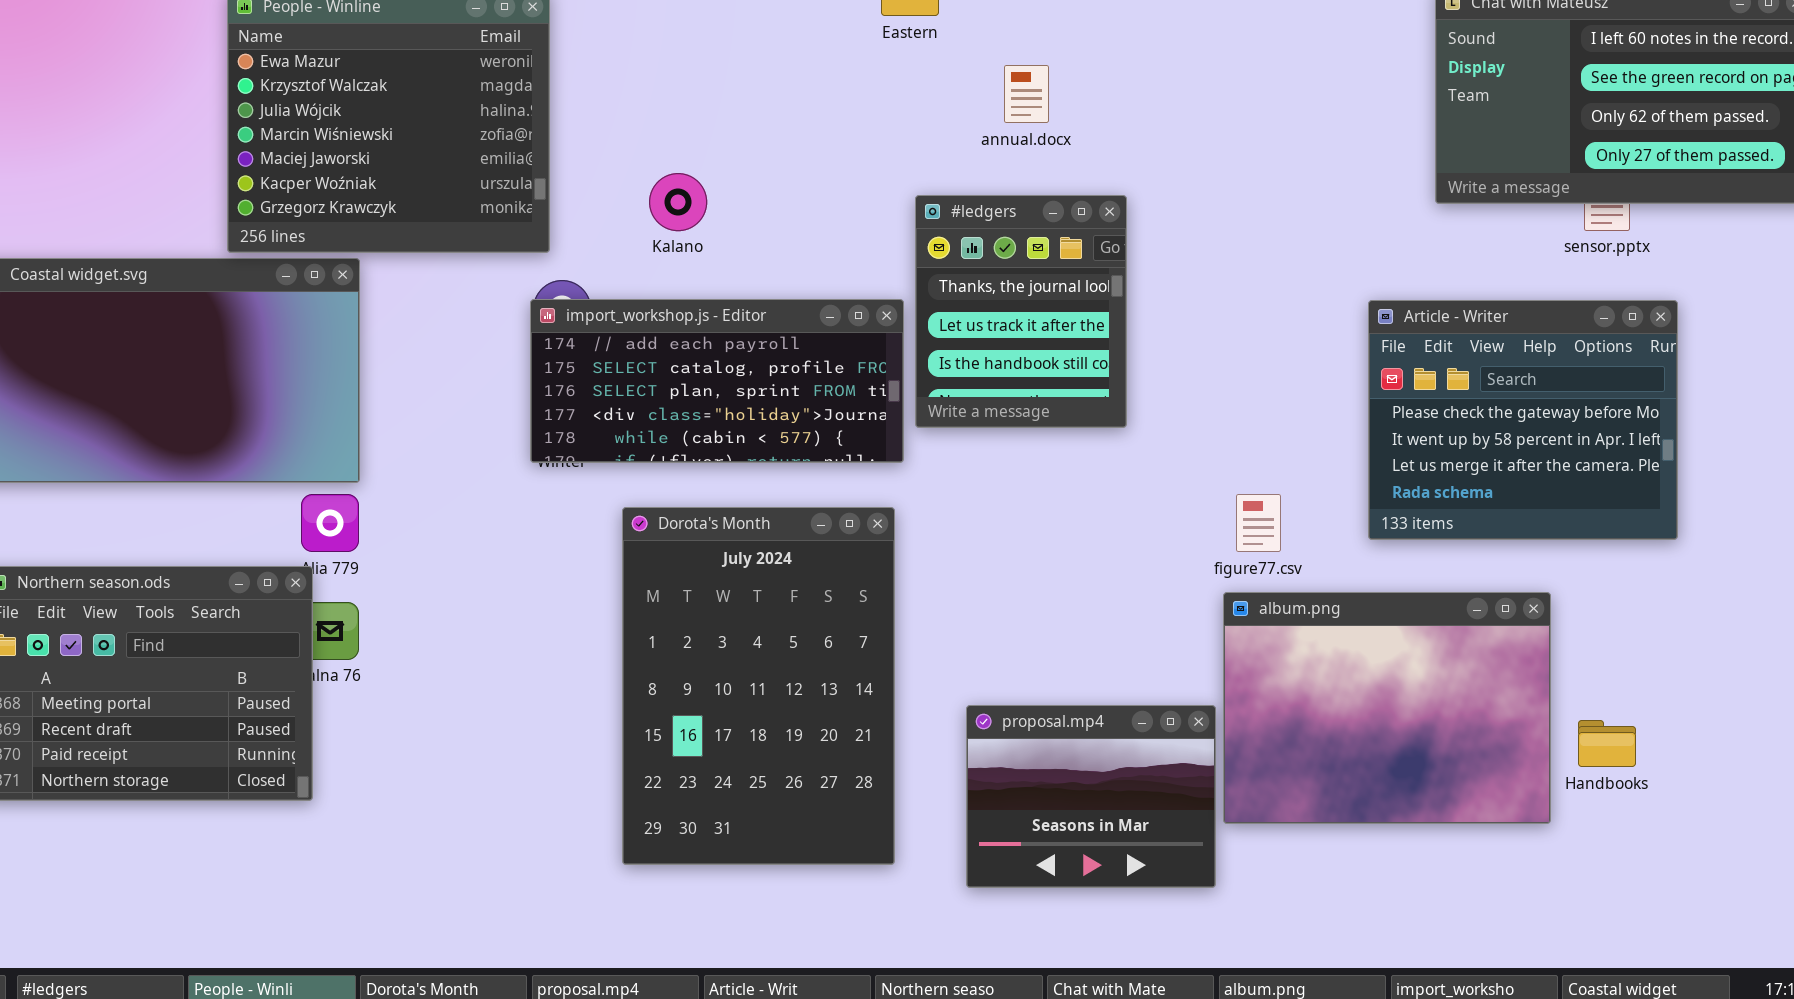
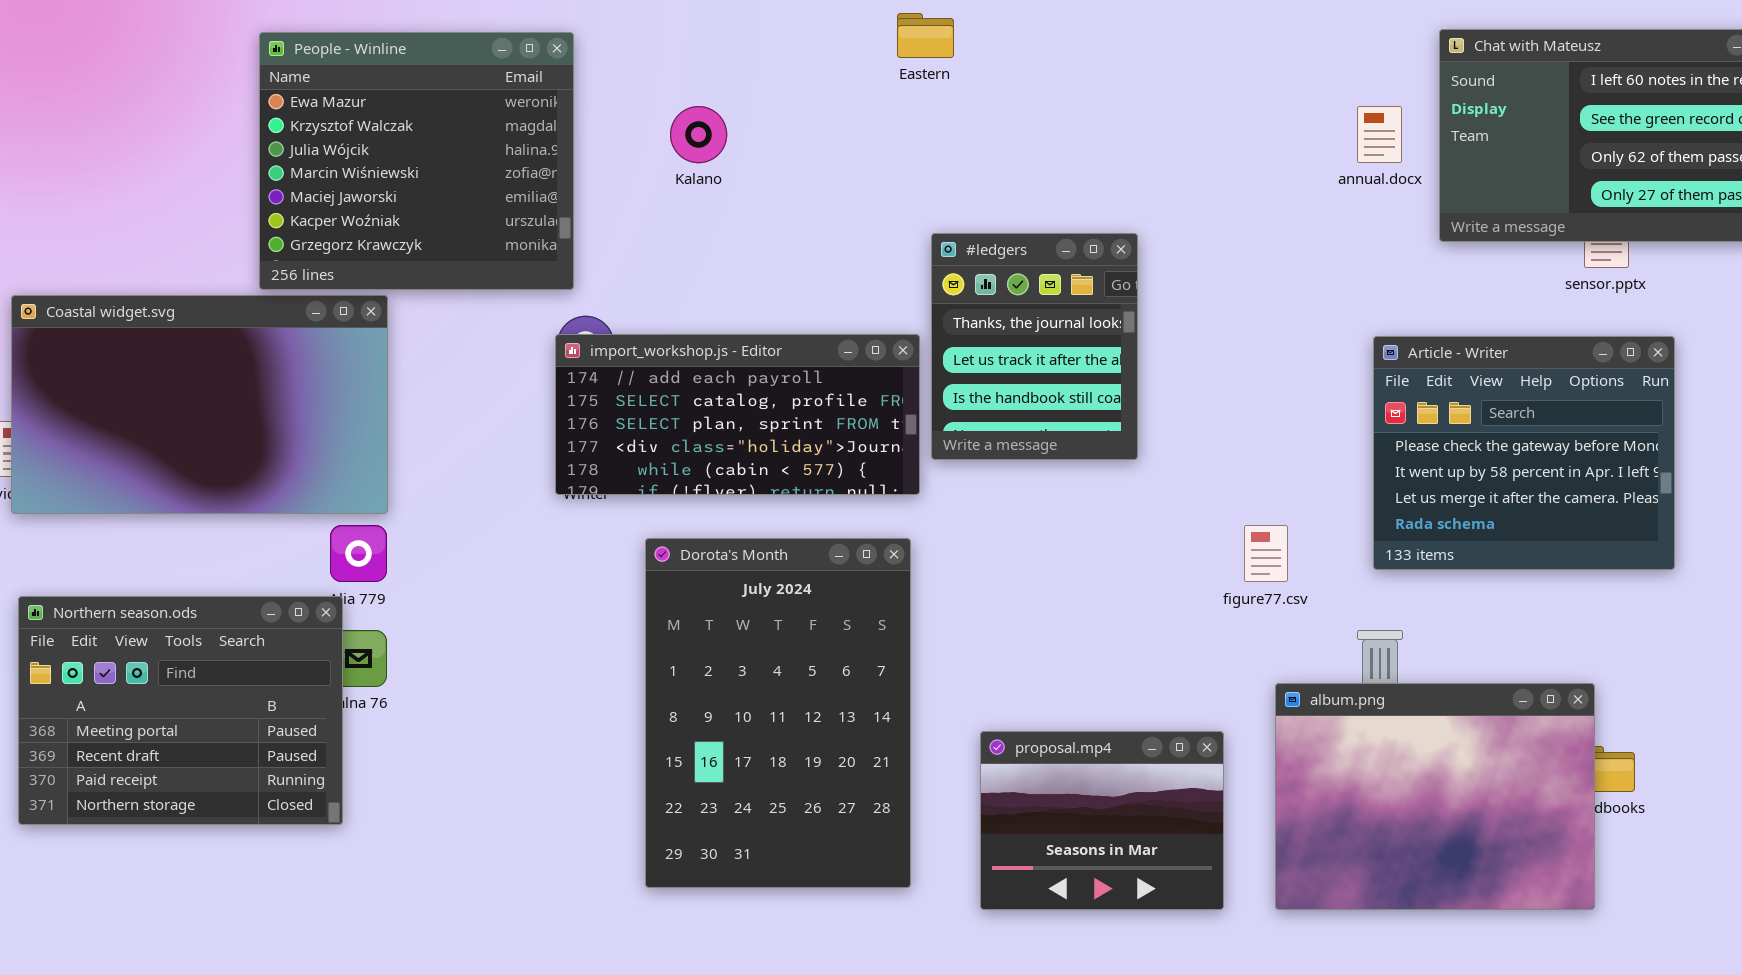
annual.docx: [1004,65,1049,123] -> [1357,106,1402,163], moved
Kalano: [649,173,707,231] -> [670,106,727,163], moved
album.png: [1223,592,1551,824] -> [1275,683,1595,910], moved

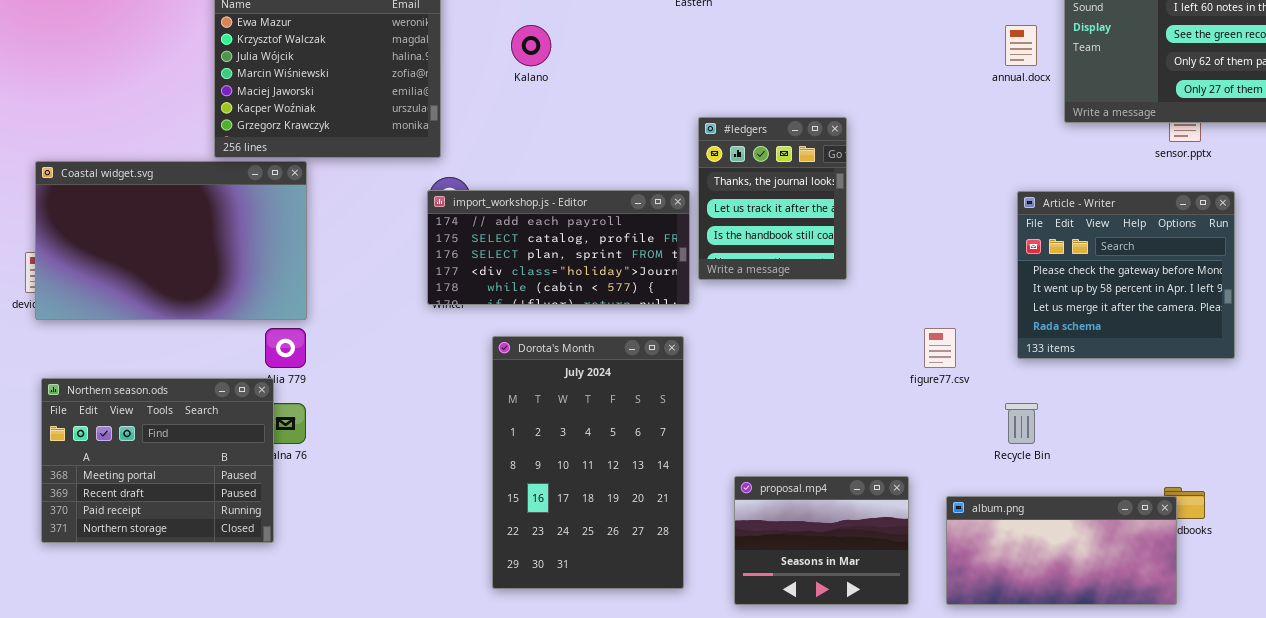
album.png: [1275,683,1595,910] -> [946,496,1177,605], resized

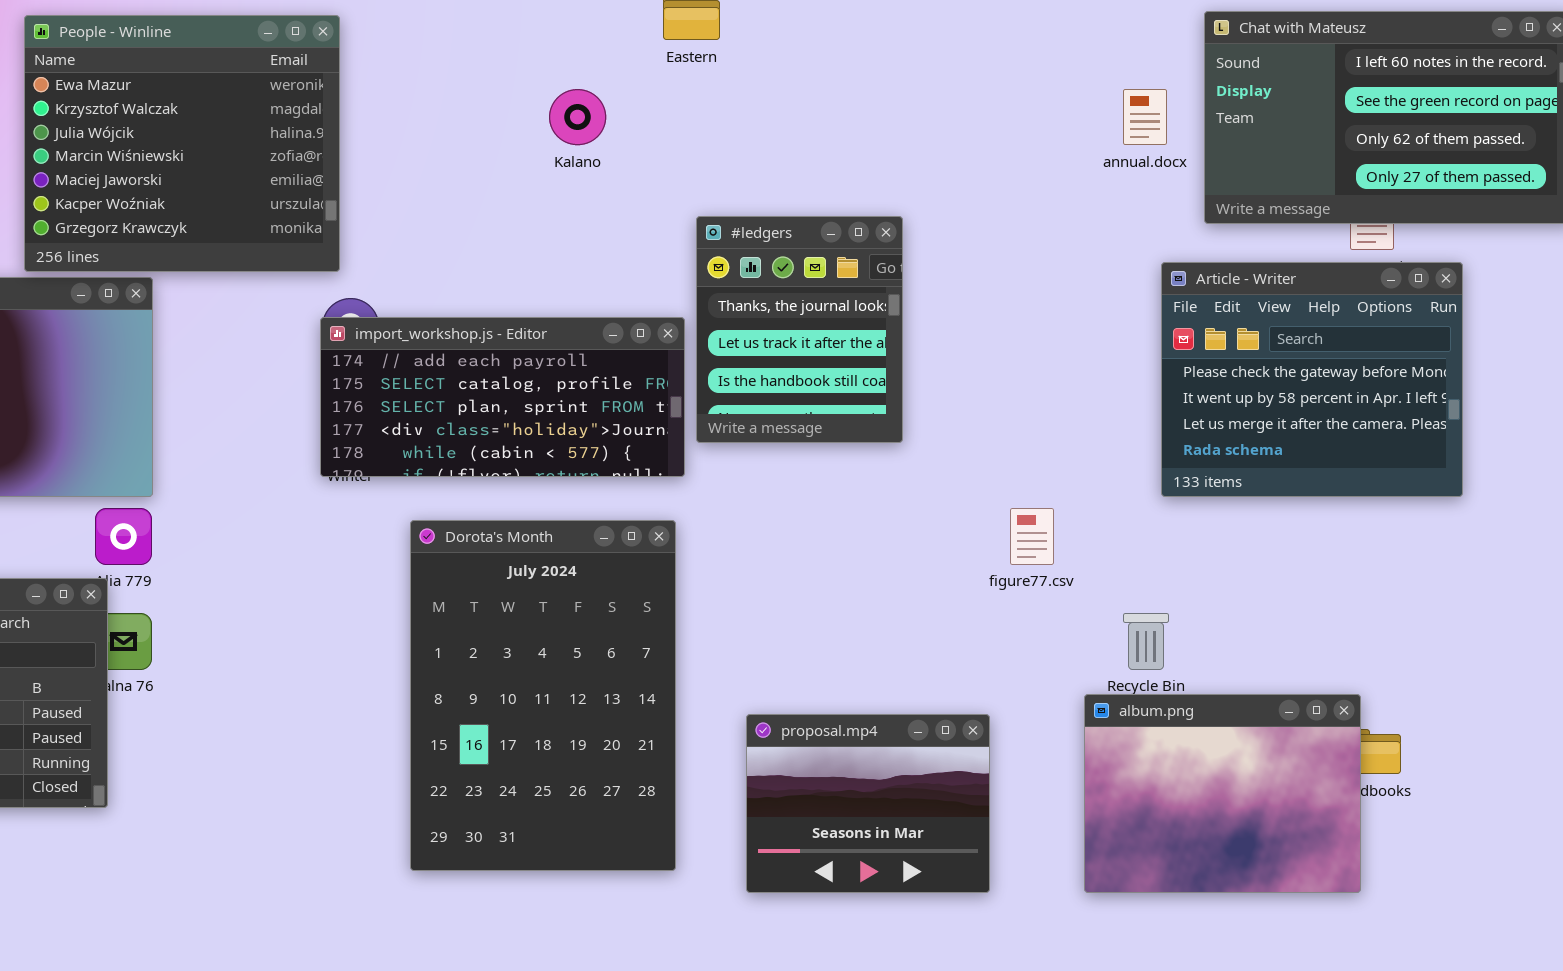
Kalano: [511,25,551,66] -> [549,89,606,145], moved
Article - Writer: [1017,191,1235,359] -> [1161,262,1463,497], moved
album.png: [946,496,1177,605] -> [1084,694,1361,893], resized

